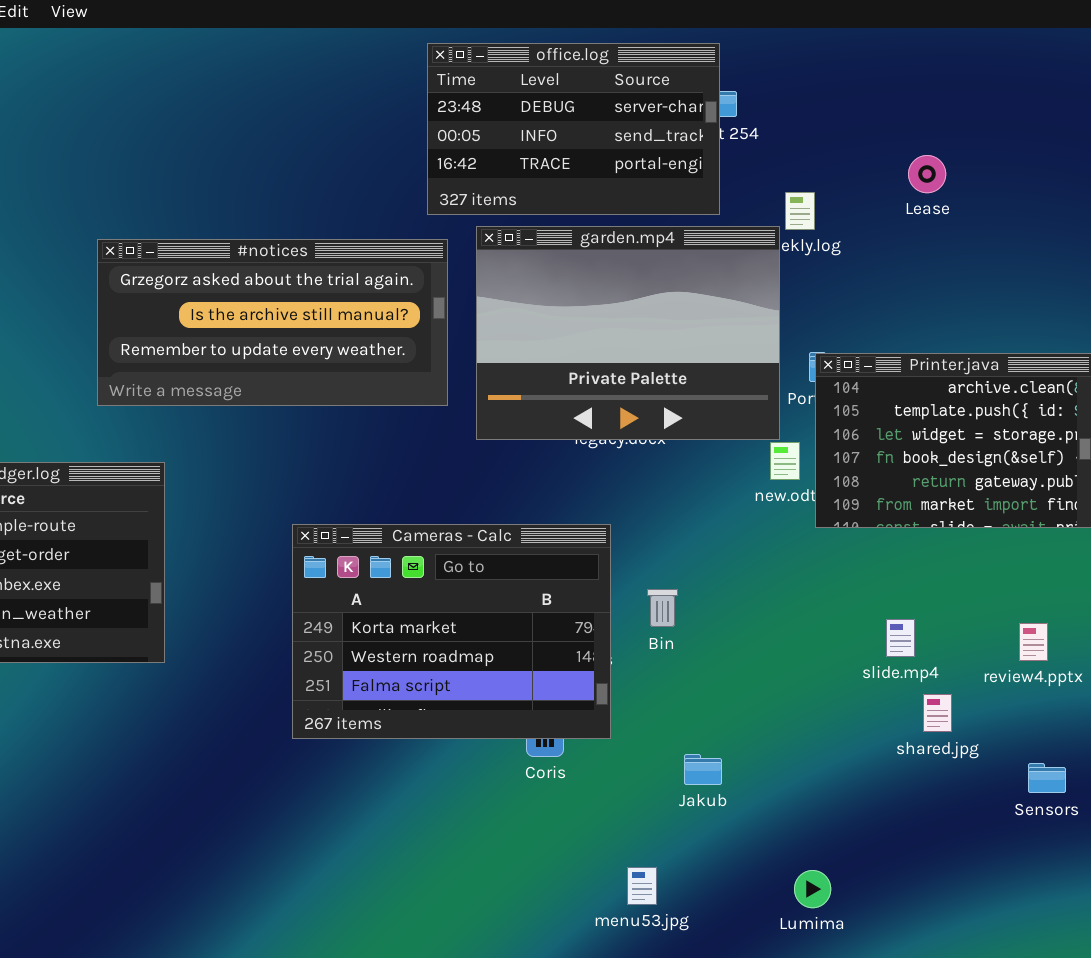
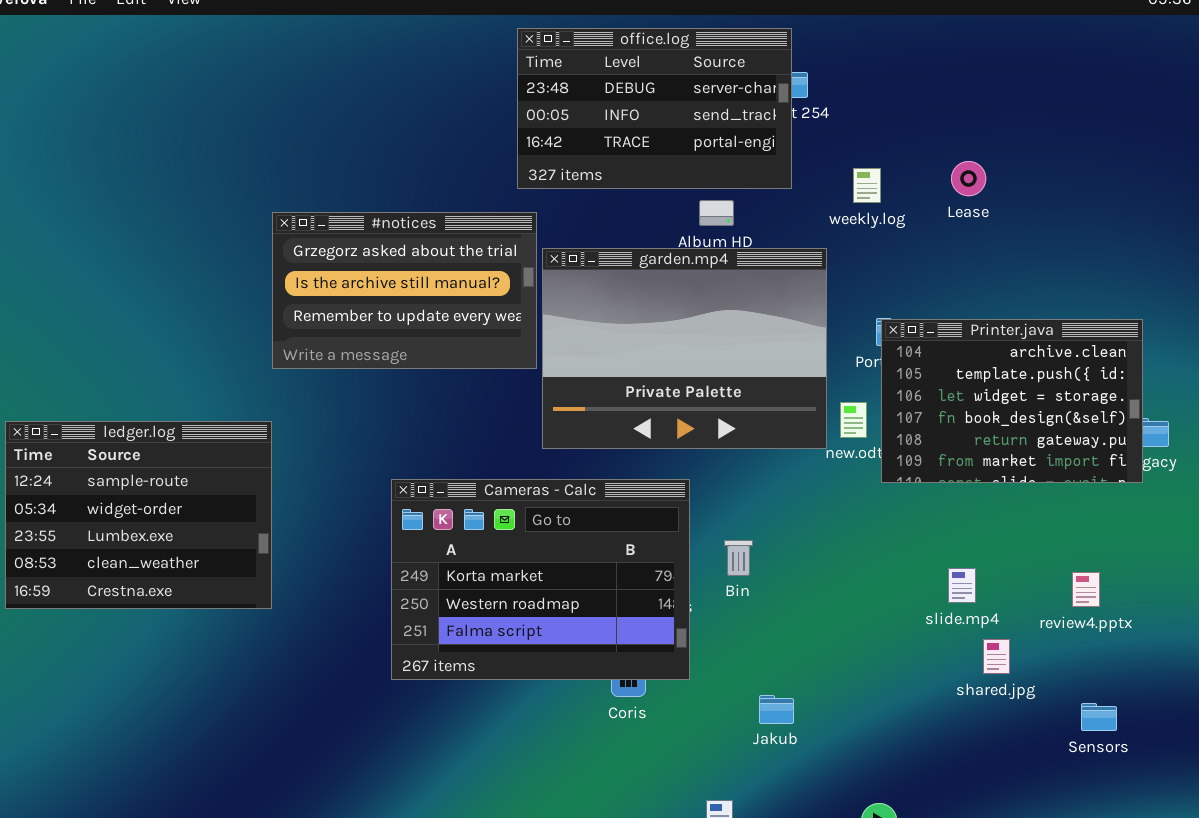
Lease: [908,155,946,193] -> [951,161,986,196], moved
garden.mp4: [476,226,780,440] -> [542,248,827,449], moved
#notices: [97,239,448,406] -> [272,212,537,369], resized

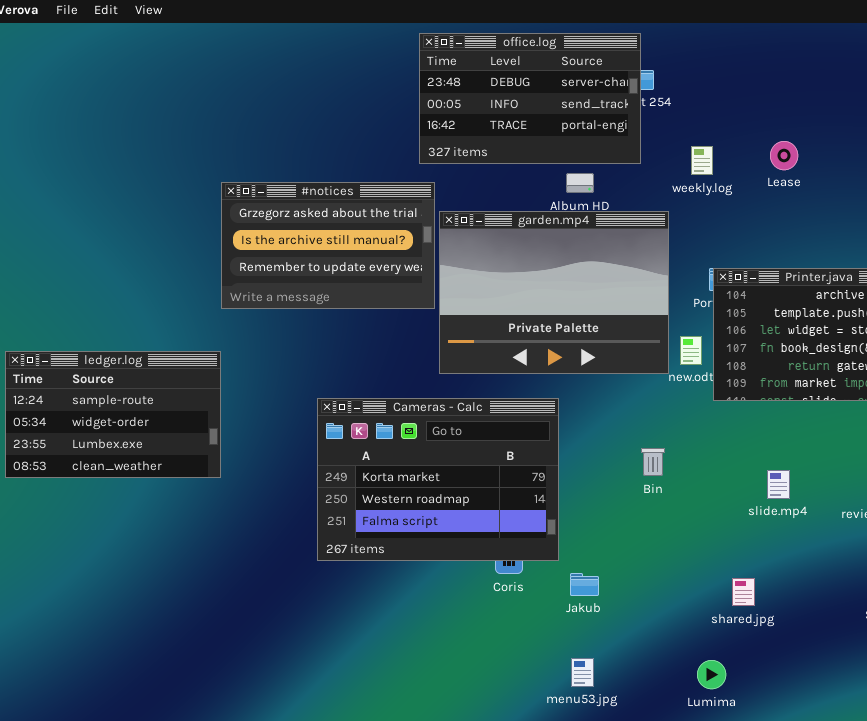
ledger.log: [5,421,272,609] -> [5,351,221,478], resized
Bin: [724,540,753,576] -> [641,448,665,476], moved
shared.jpg: [983,639,1010,674] -> [732,578,755,606], moved
Jakub: [759,695,794,724] -> [570,573,599,596], moved

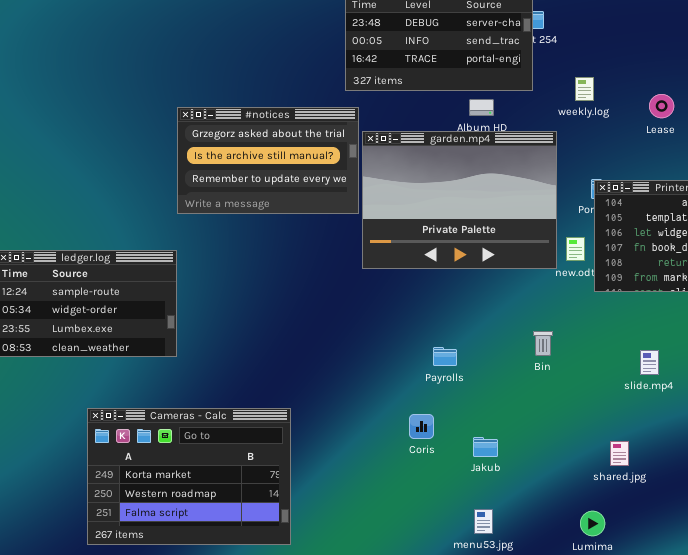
Lease: [770,141,798,170] -> [649,94,674,118], moved
Cameras - Calc: [317,398,559,561] -> [87,408,291,545], moved

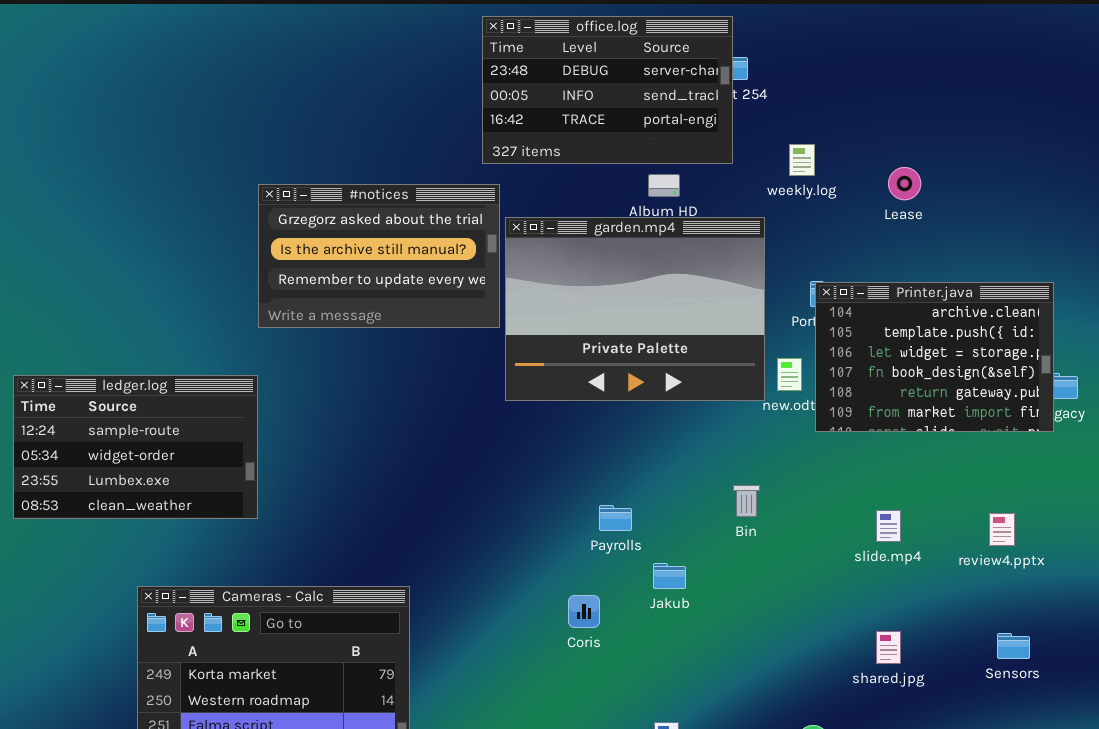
Jakub: [473,437,498,457] -> [653,563,686,589], moved
shared.jpg: [610,441,629,466] -> [876,631,901,664], moved

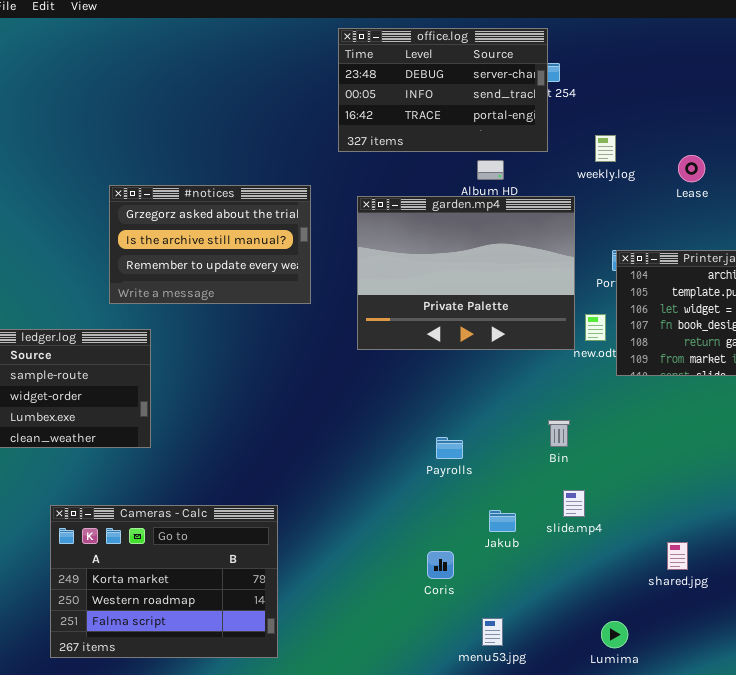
#notices: [258,184,500,328] -> [109,185,311,304], moved
slide.mp4: [876,510,901,542] -> [563,490,585,517], moved
Jakub: [653,563,686,589] -> [489,510,516,532], moved
Coris: [568,595,600,628] -> [427,551,454,579], moved

